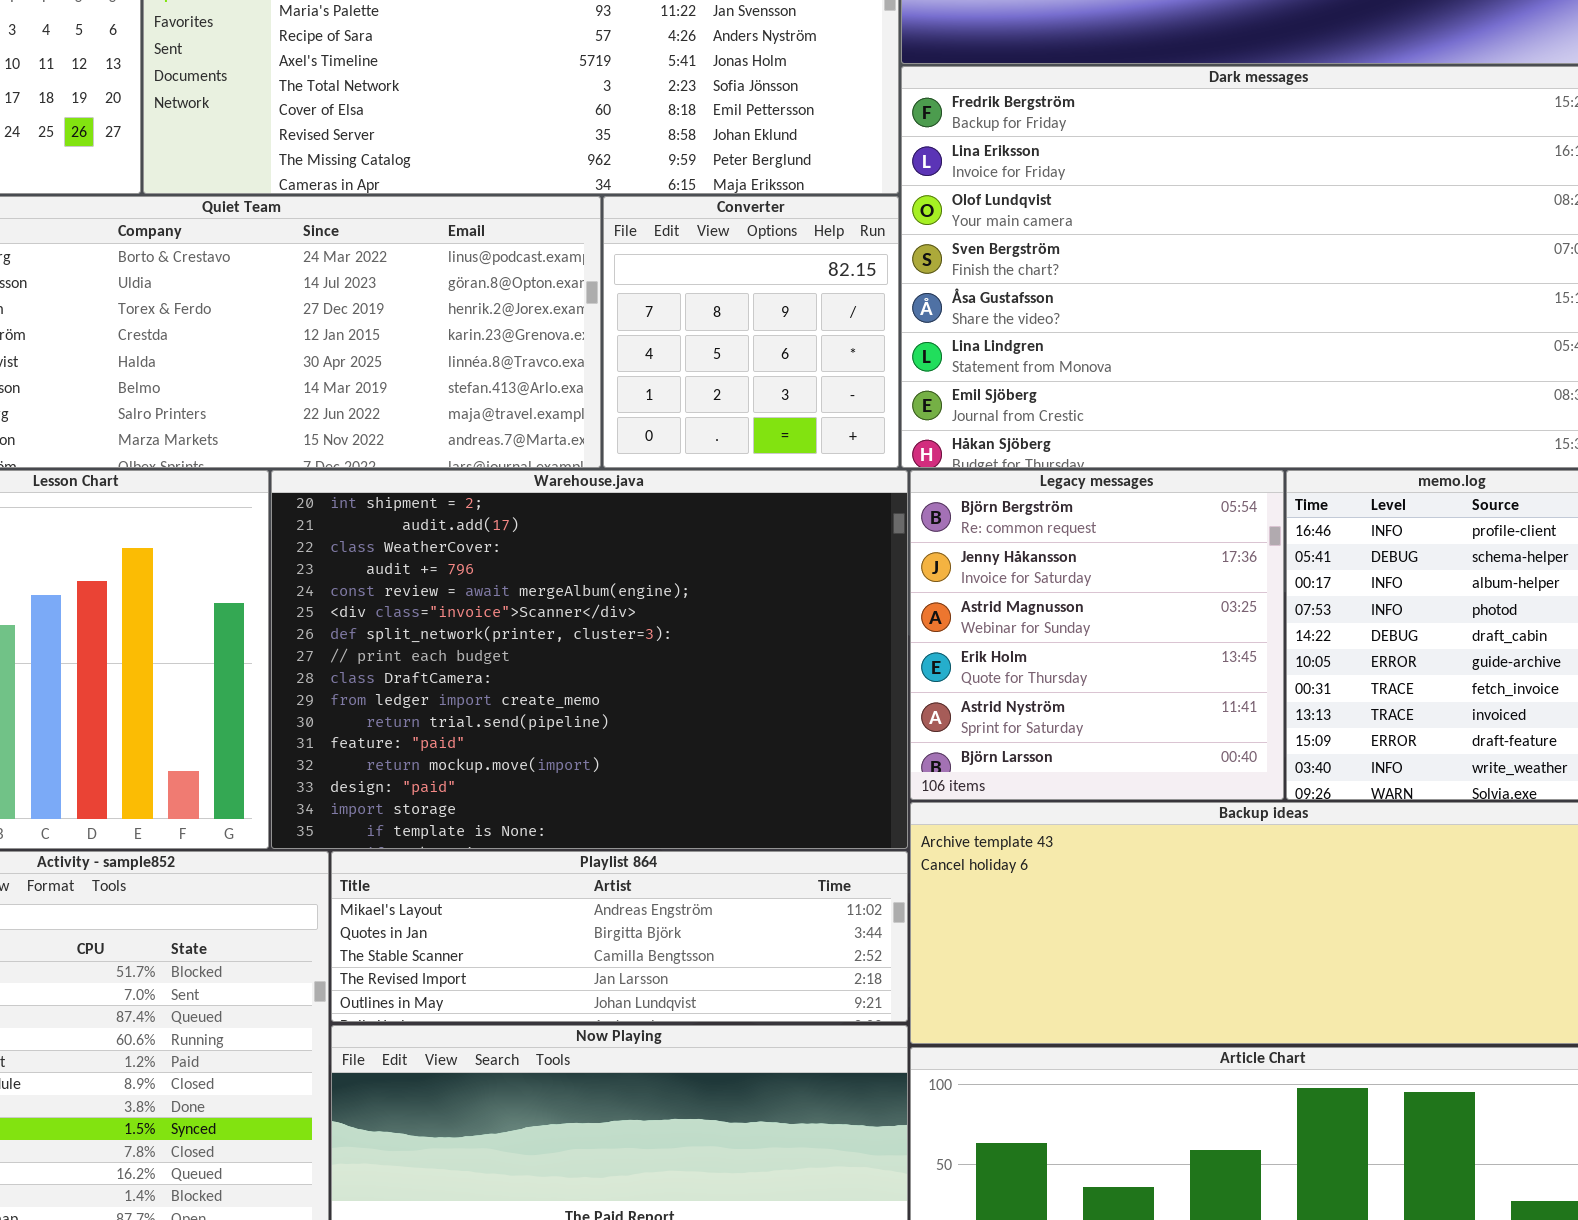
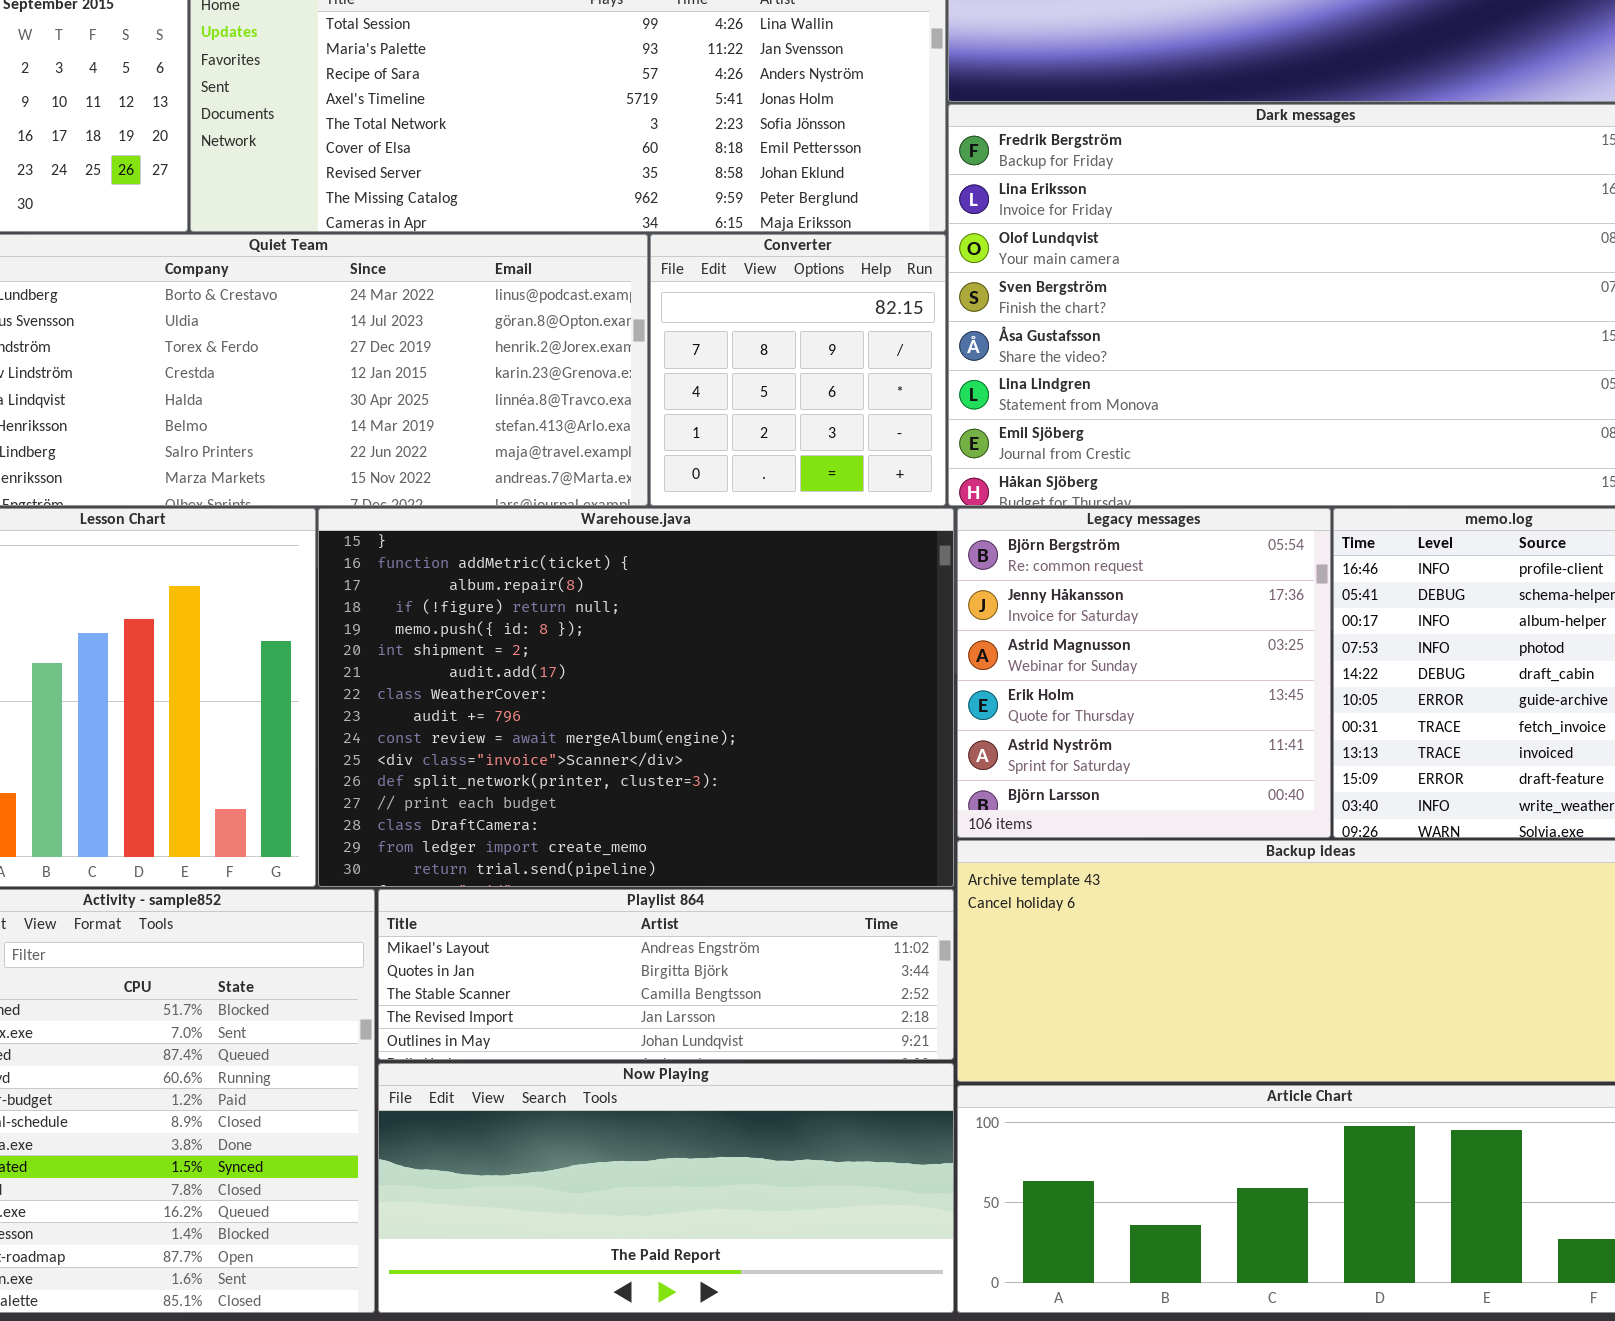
Warehouse.java: [271,470,908,849] -> [318,508,954,887], scrolled up 5 rows

